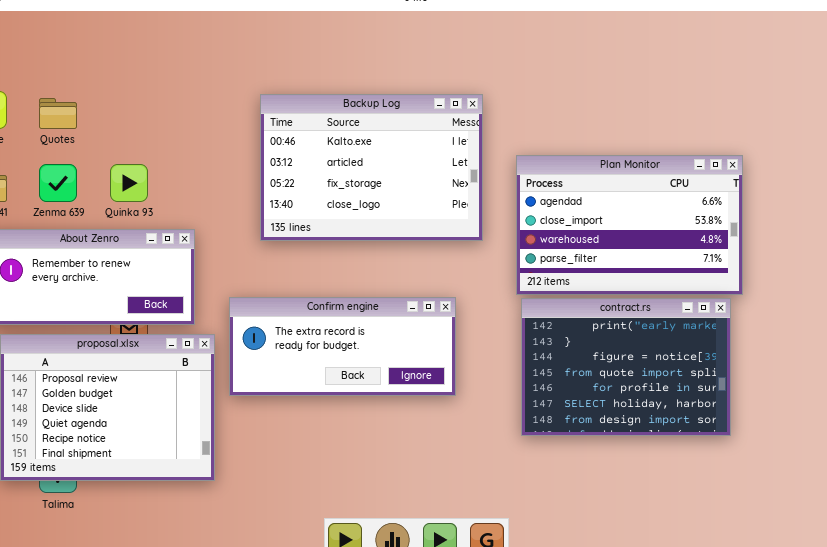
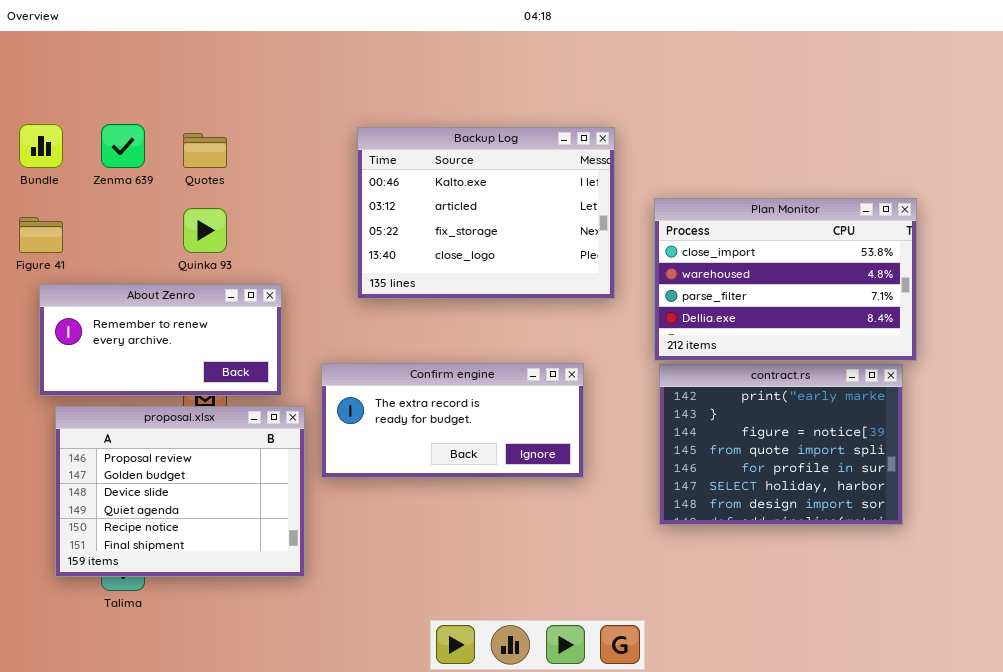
Quotes: [39,98,77,129] -> [183,133,227,168], moved
Plan Monitor: [516,155,743,295] -> [654,198,917,361], scrolled down 1 row
Zenma 639: [39,164,77,202] -> [101,124,145,168], moved

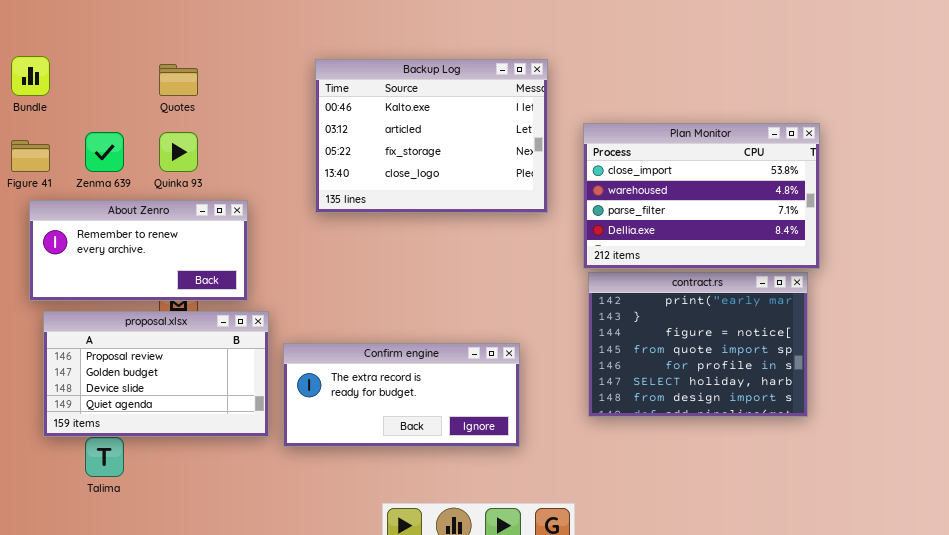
Zenma 639: [101,124,145,168] -> [85,132,124,172], moved
Confirm engine: [321,363,584,478] -> [283,343,520,447], moved
proposal.xlsx: [55,406,305,577] -> [43,311,269,437], resized

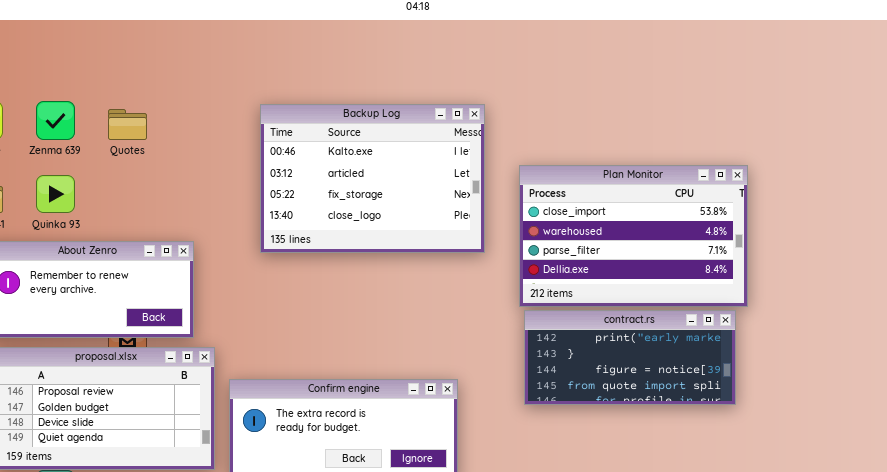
Zenma 639: [85,132,124,172] -> [36,101,75,140], moved
Quinka 93: [159,132,198,172] -> [36,175,75,213], moved
contract.rs: [588,272,808,417] -> [524,310,736,405], resized

